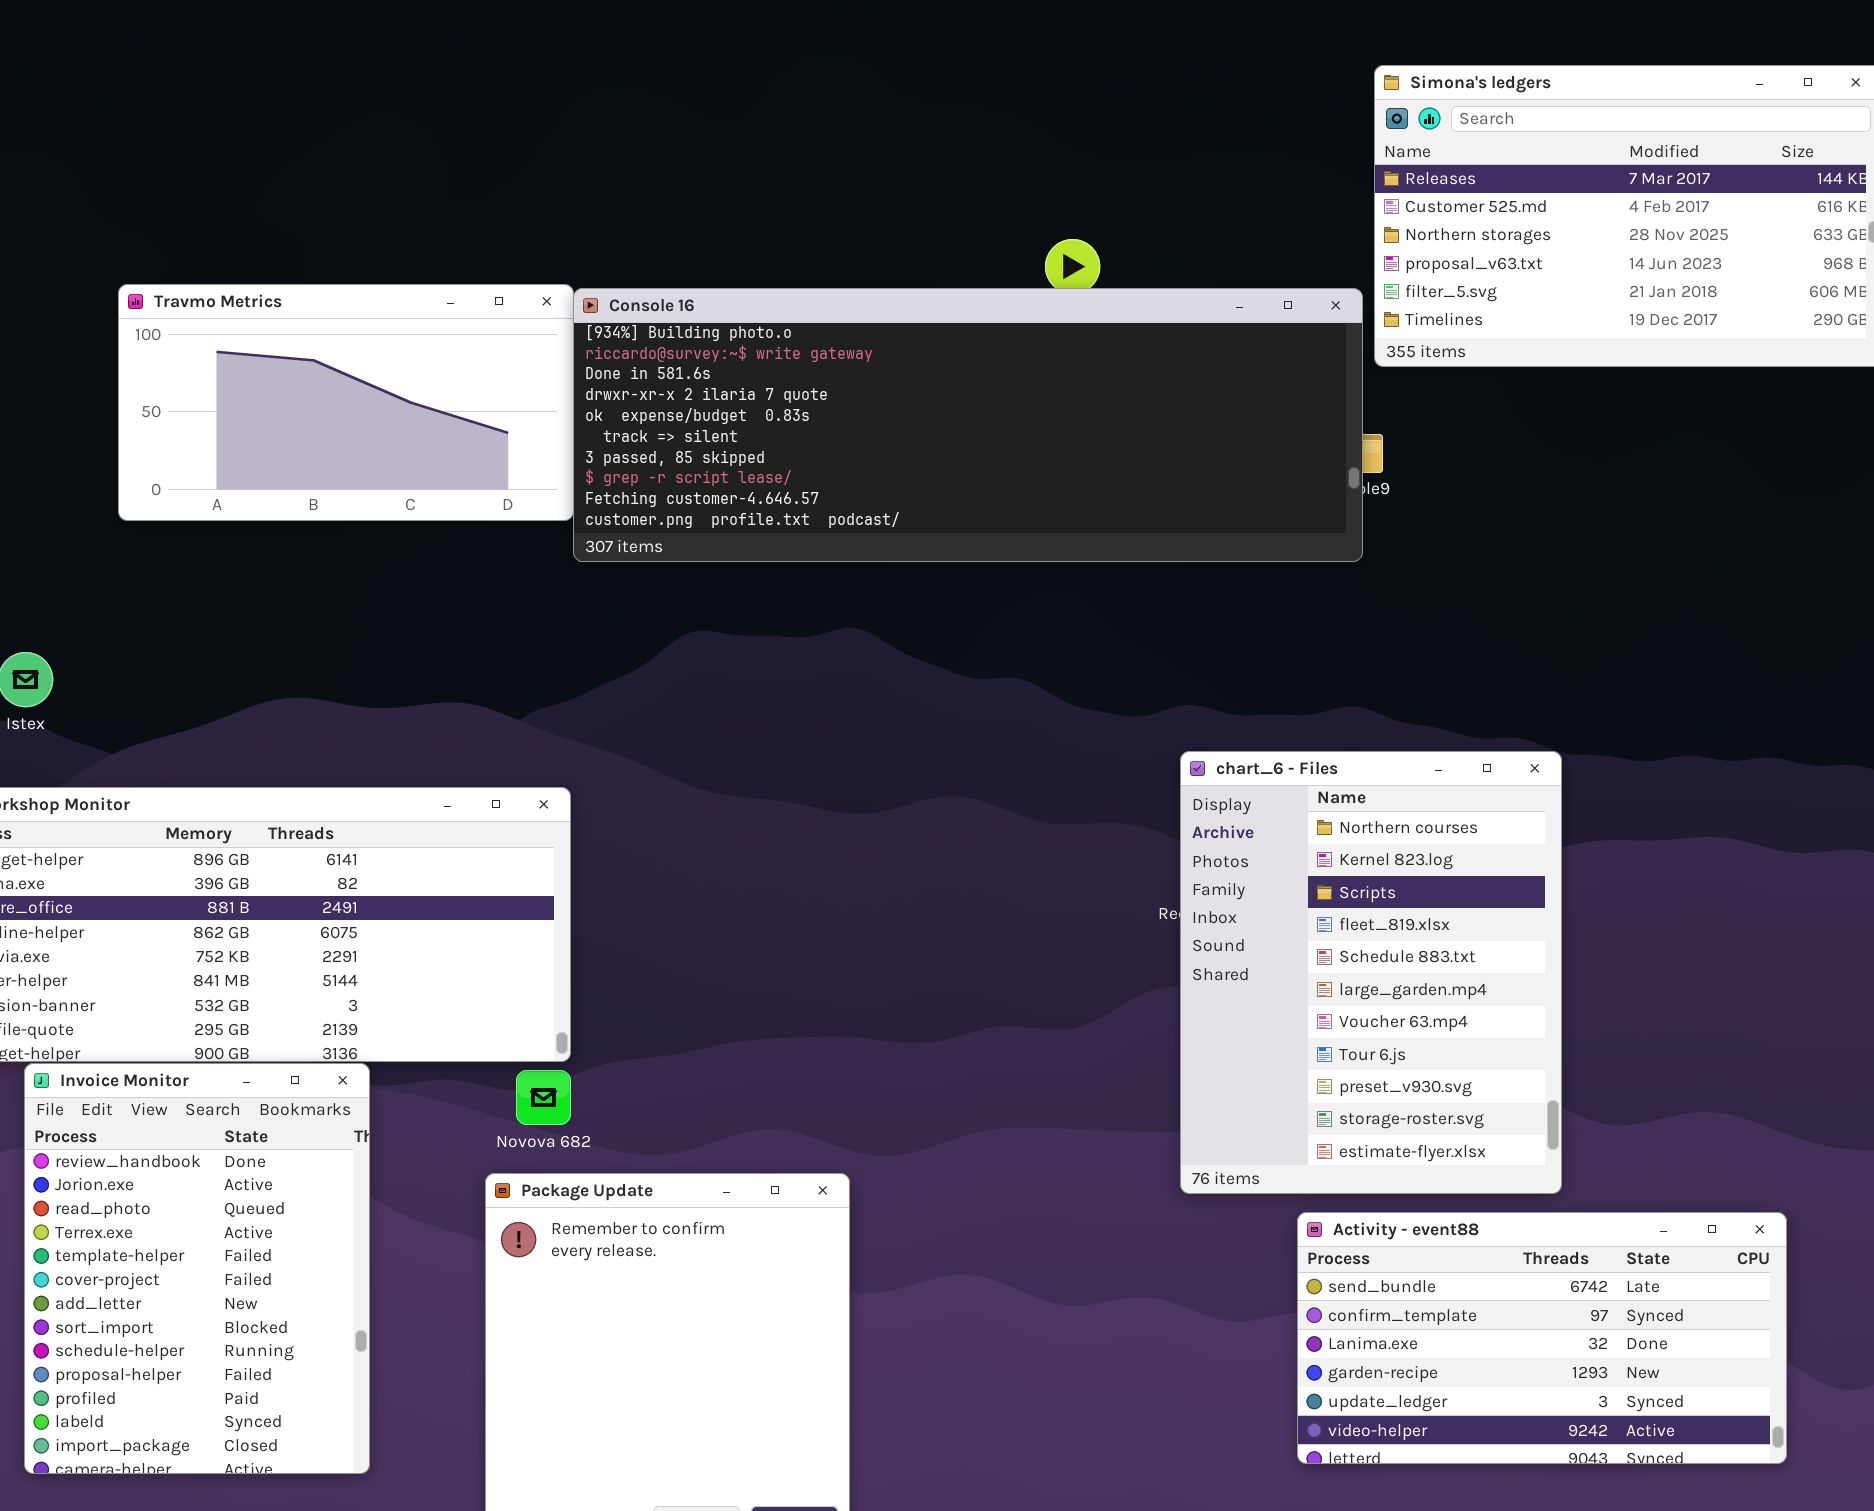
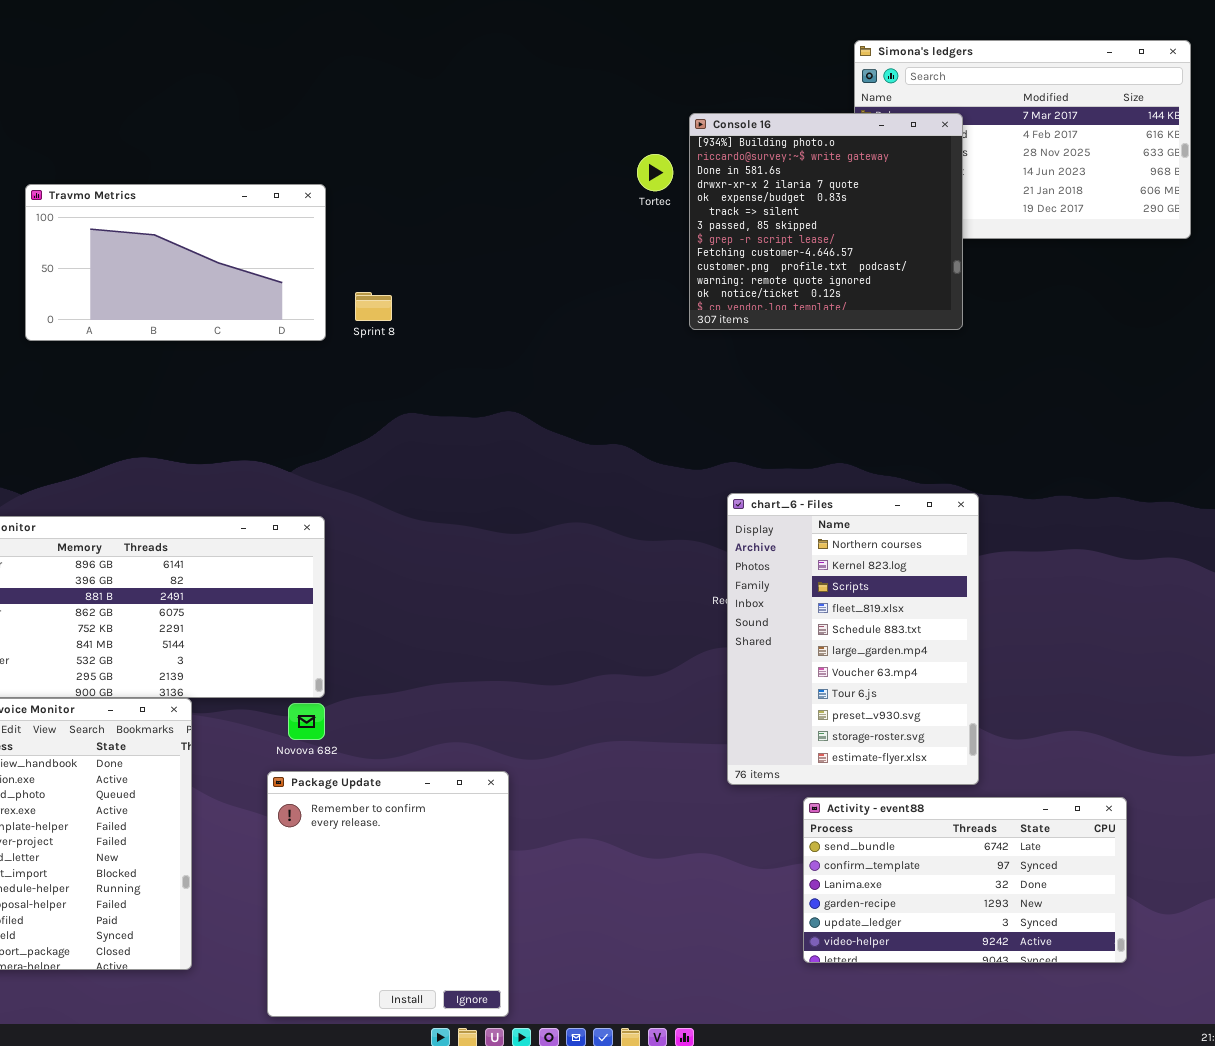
Console 16: [573,288,1363,562] -> [689,113,963,330], moved, resized

